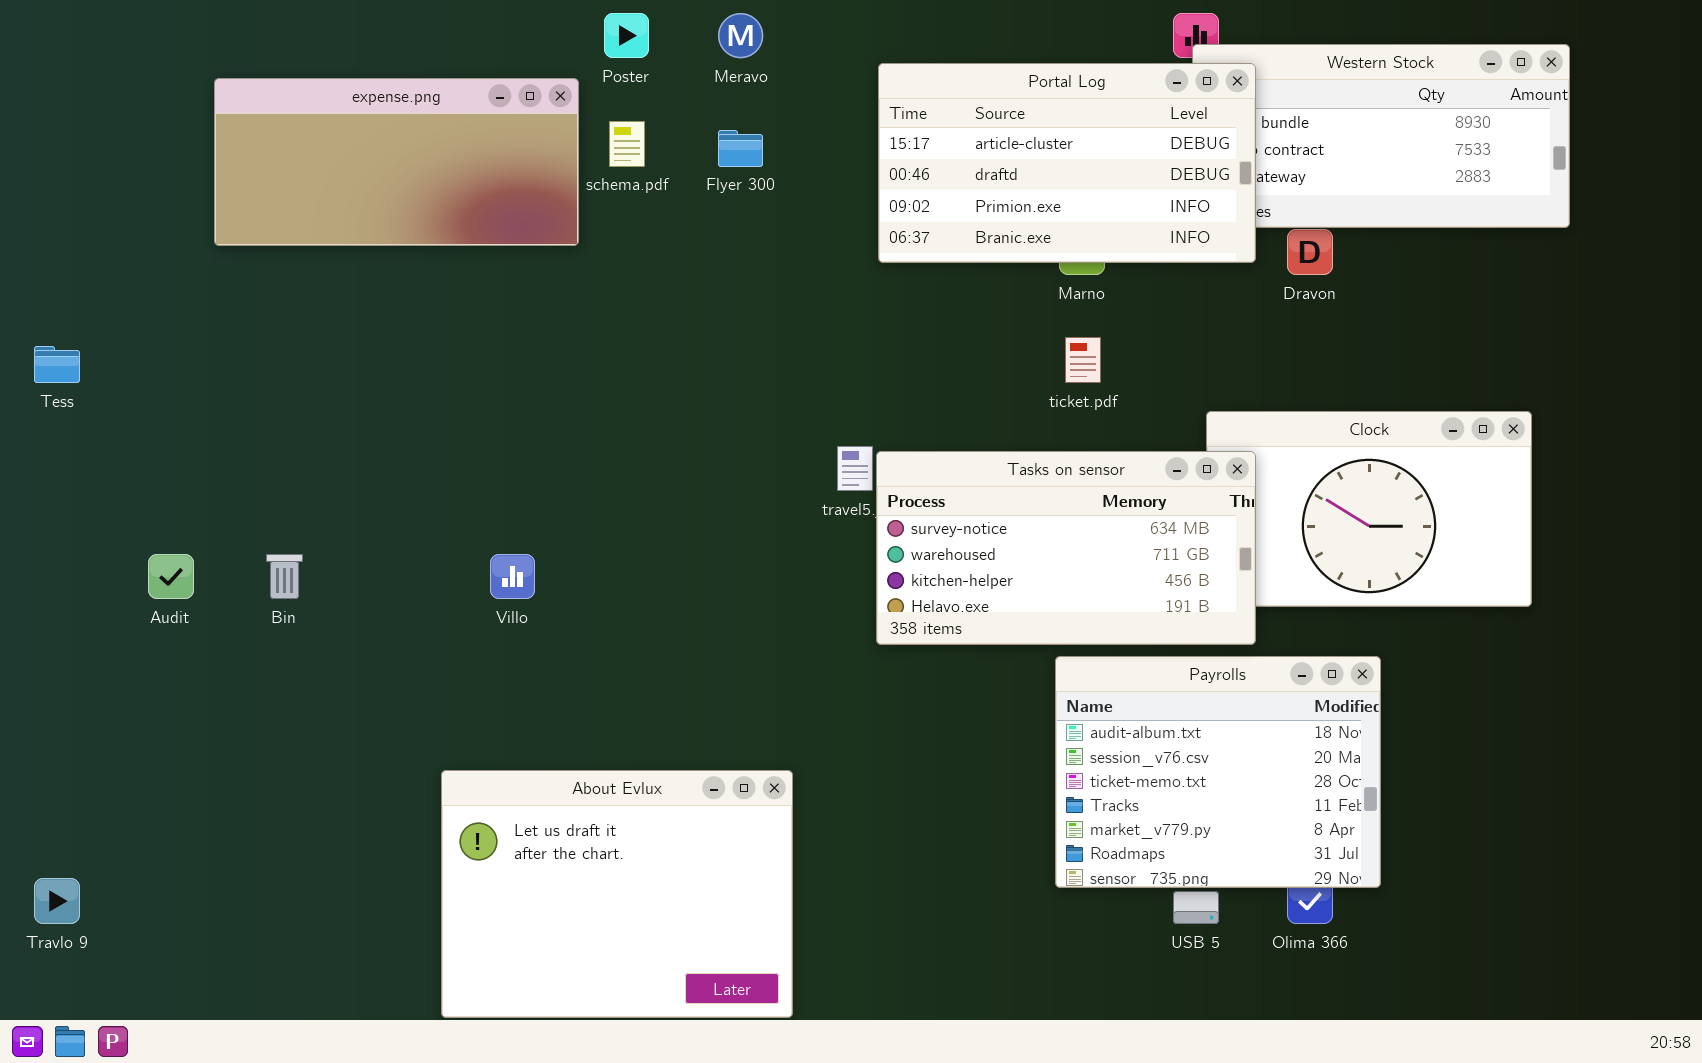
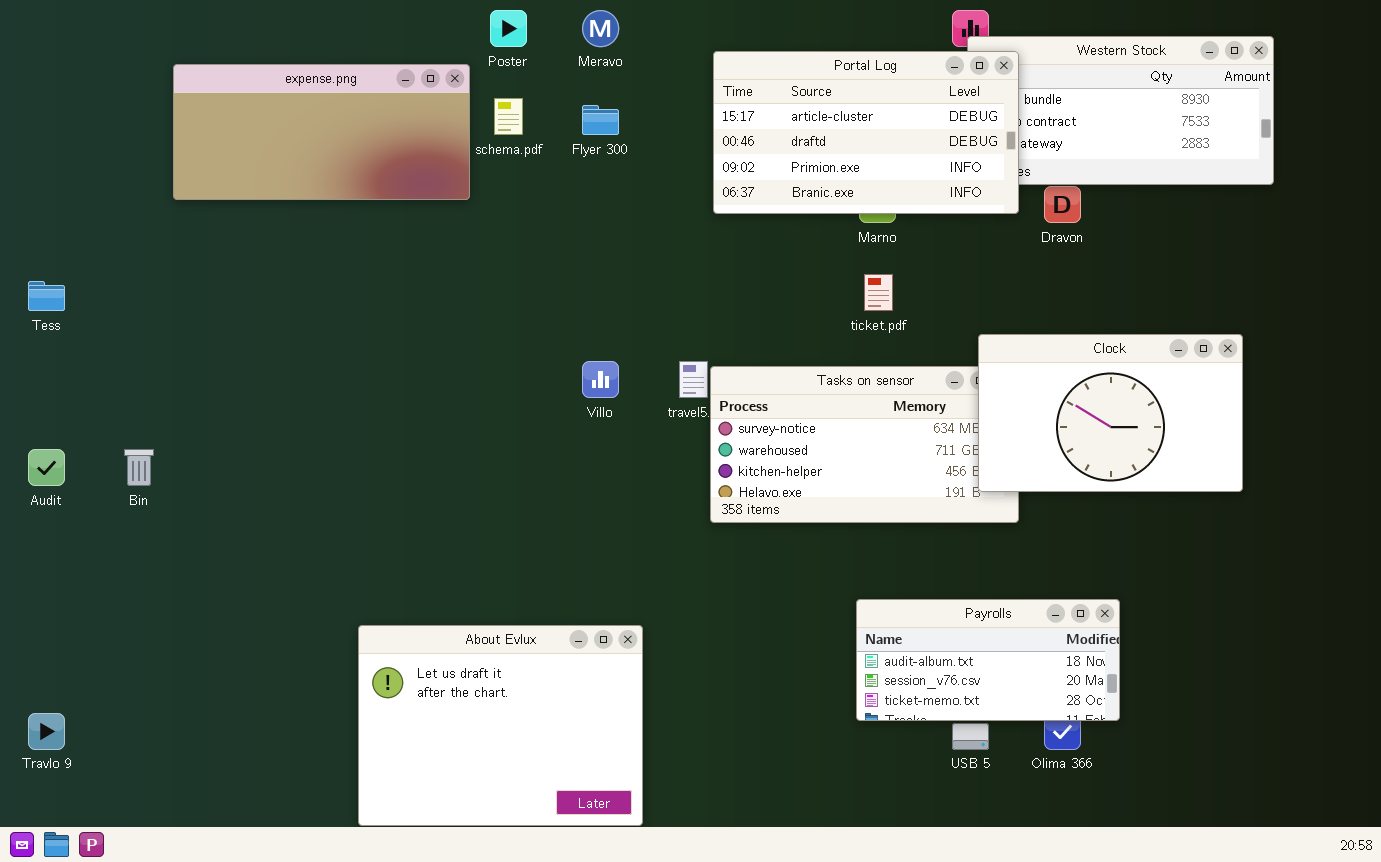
Clock: [1206,411,1532,607] -> [978,334,1243,492], raised
Audit: [148,554,194,599] -> [28,449,65,486], moved
Bin: [266,554,303,599] -> [124,449,154,486], moved
Villo: [490,554,535,599] -> [582,361,619,398], moved
Payrolls: [1055,656,1381,888] -> [856,599,1120,721], resized

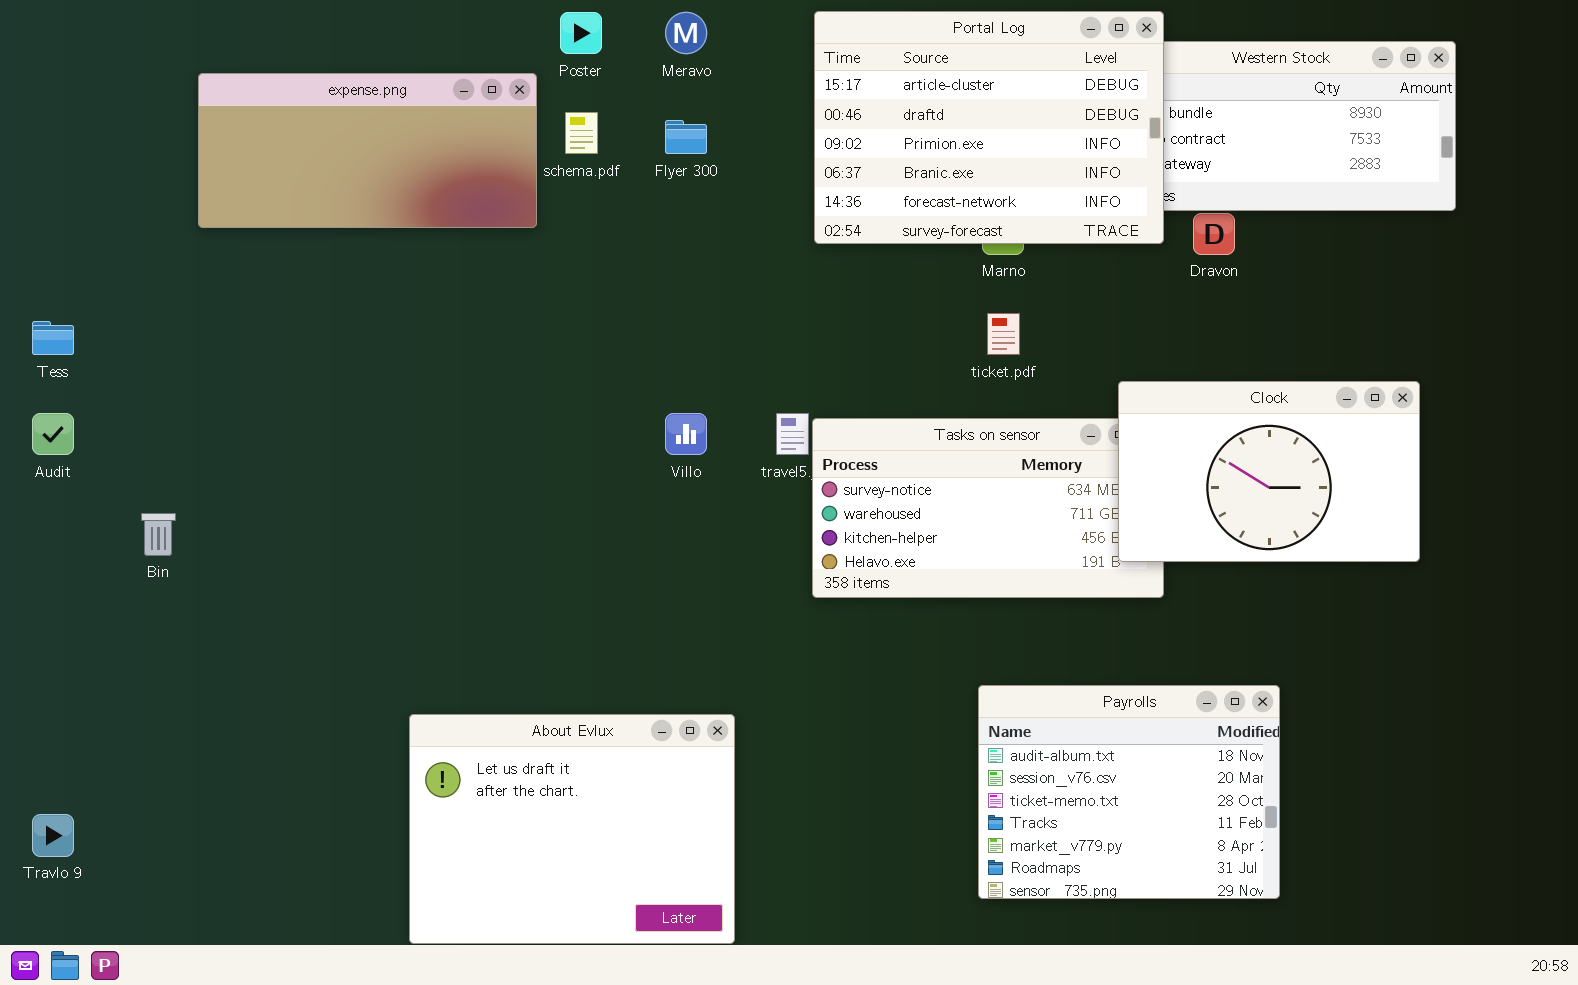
Portal Log: [713,51,1019,214] -> [814,11,1164,244], resized
Audit: [28,449,65,486] -> [32,413,74,455], moved
Payrolls: [856,599,1120,721] -> [978,685,1280,899], resized

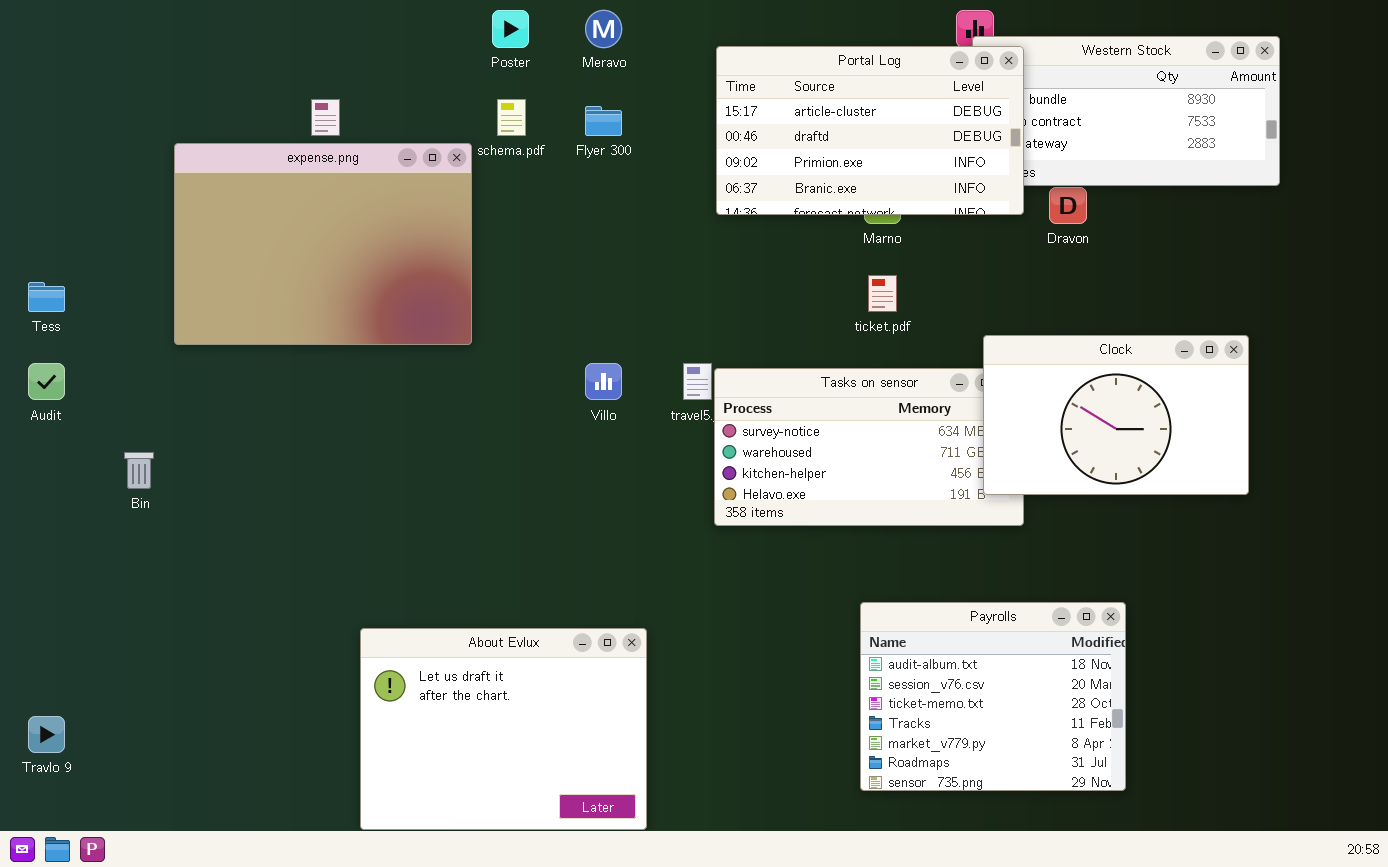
Portal Log: [814,11,1164,244] -> [716,46,1024,215], resized
expense.png: [198,73,537,228] -> [174,143,472,345], moved, resized

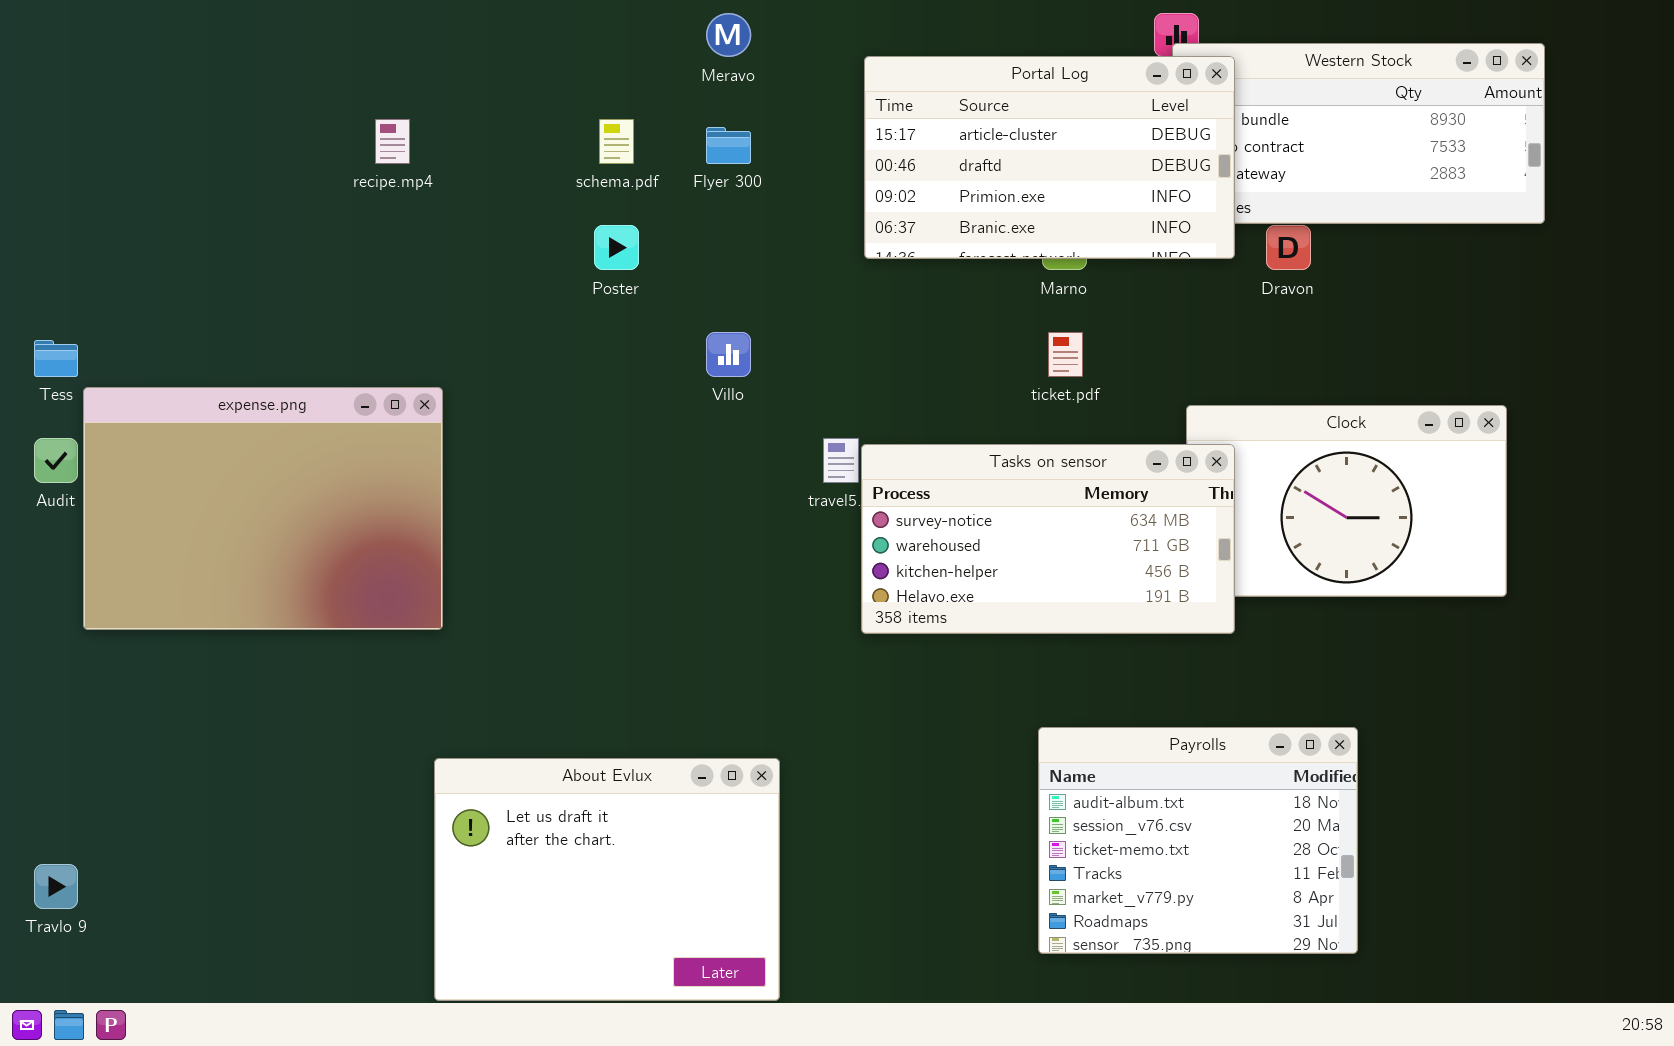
Poster: [492,10,529,48] -> [594,225,639,270], moved
expense.png: [174,143,472,345] -> [83,387,443,630], moved
Villo: [585,363,622,400] -> [706,332,751,377], moved
Tasks on sensor: [714,368,1024,526] -> [861,444,1235,634], raised

